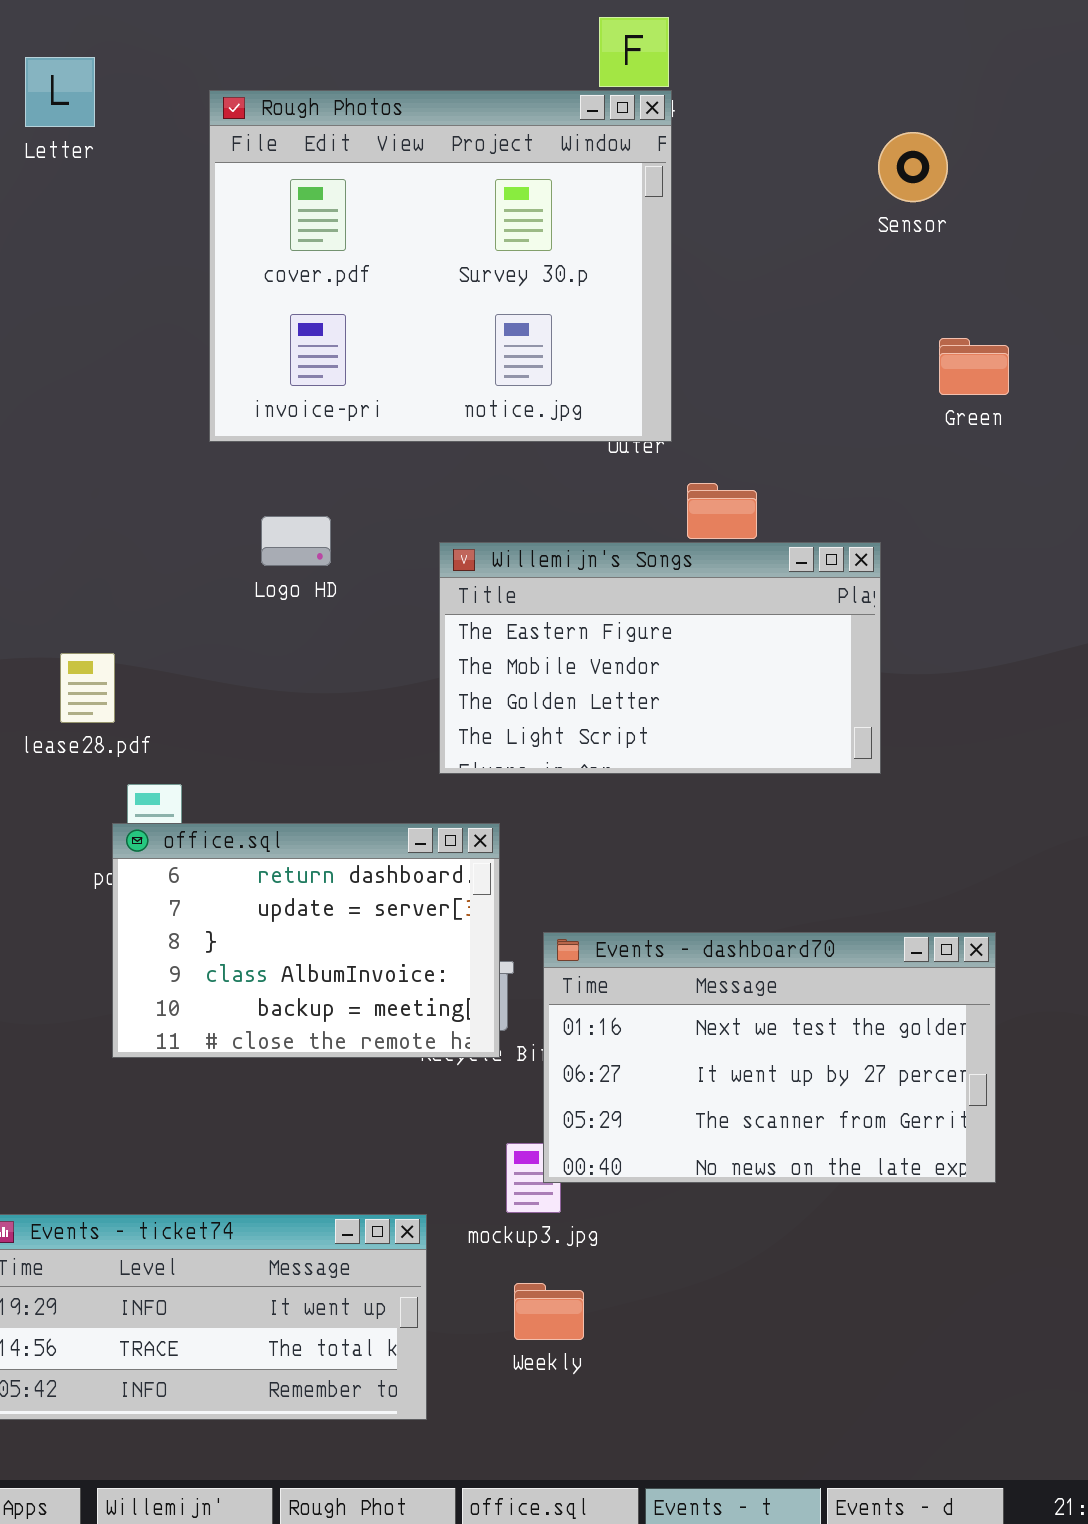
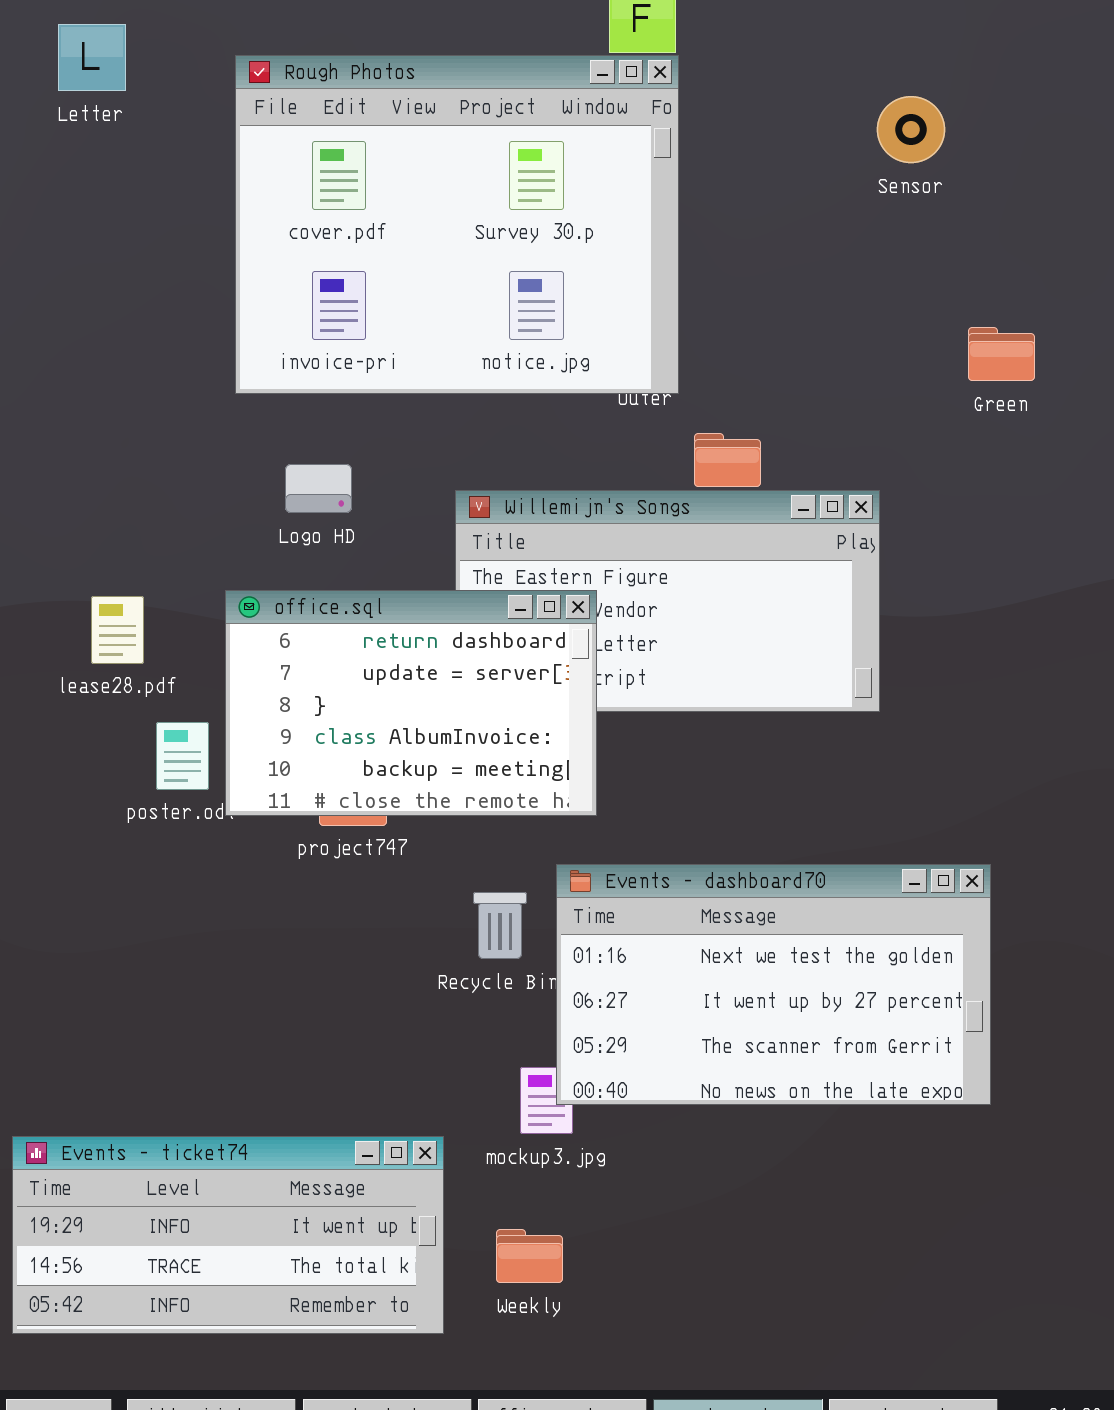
Green: [939,338,1009,395] -> [968,327,1035,381], moved
office.sql: [112,823,500,1058] -> [225,590,597,816], moved
Weekly: [514,1283,584,1340] -> [496,1229,563,1283], moved

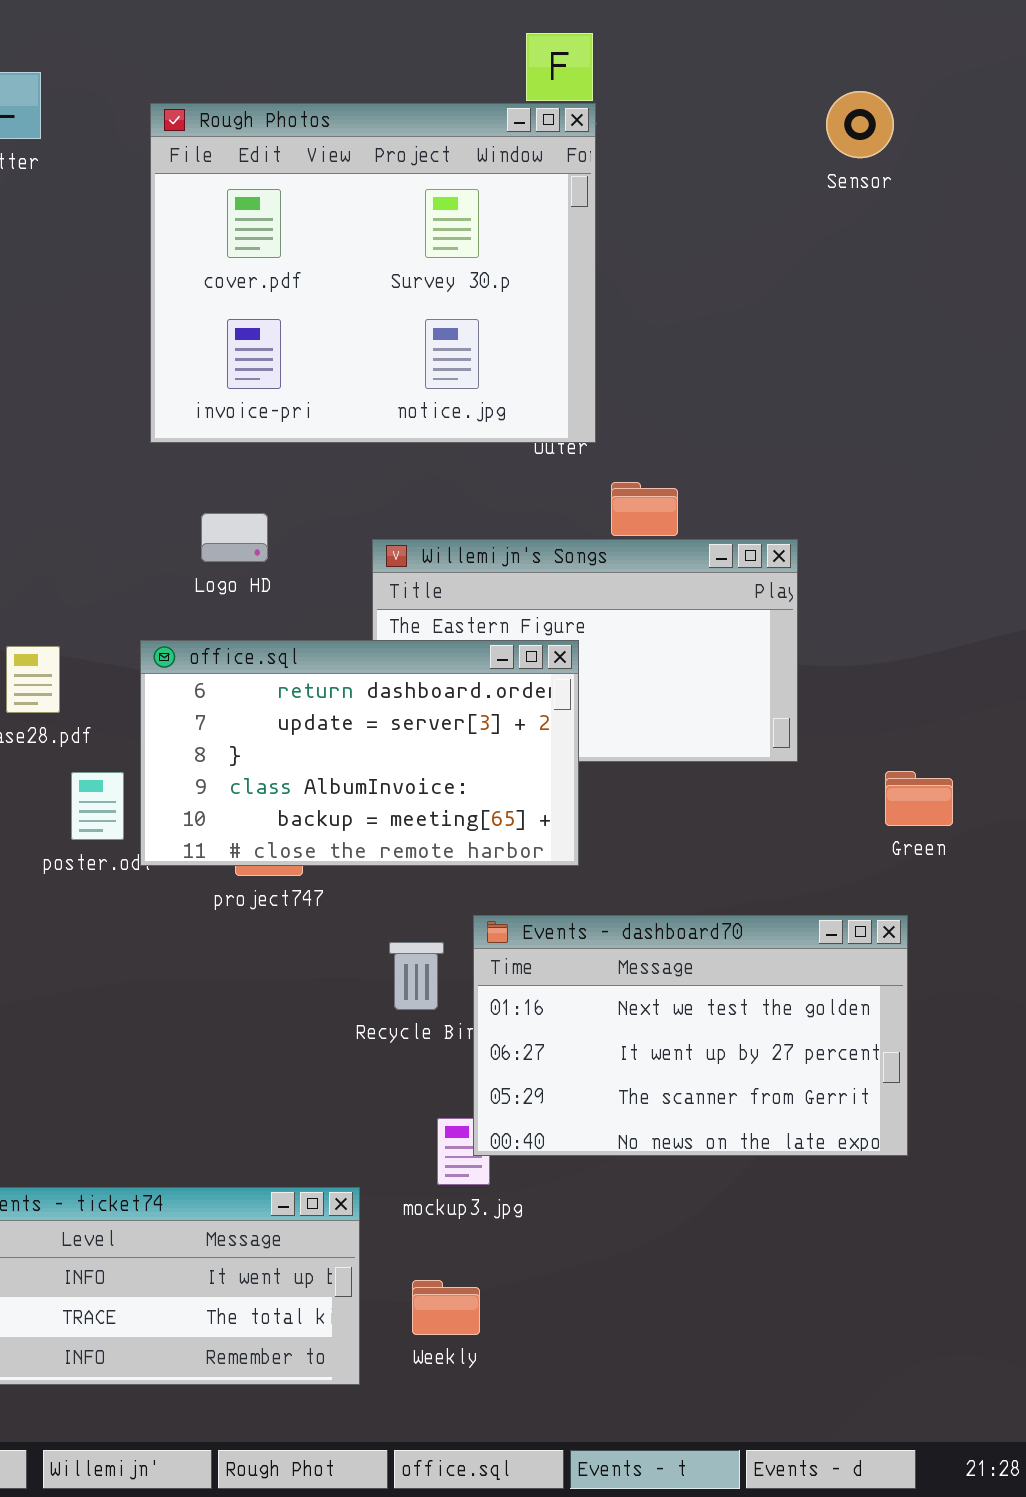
Sensor: [877,96,945,163] -> [826,91,894,158], moved
Green: [968,327,1035,381] -> [885,771,953,826], moved
office.sql: [225,590,597,816] -> [140,640,579,866], resized

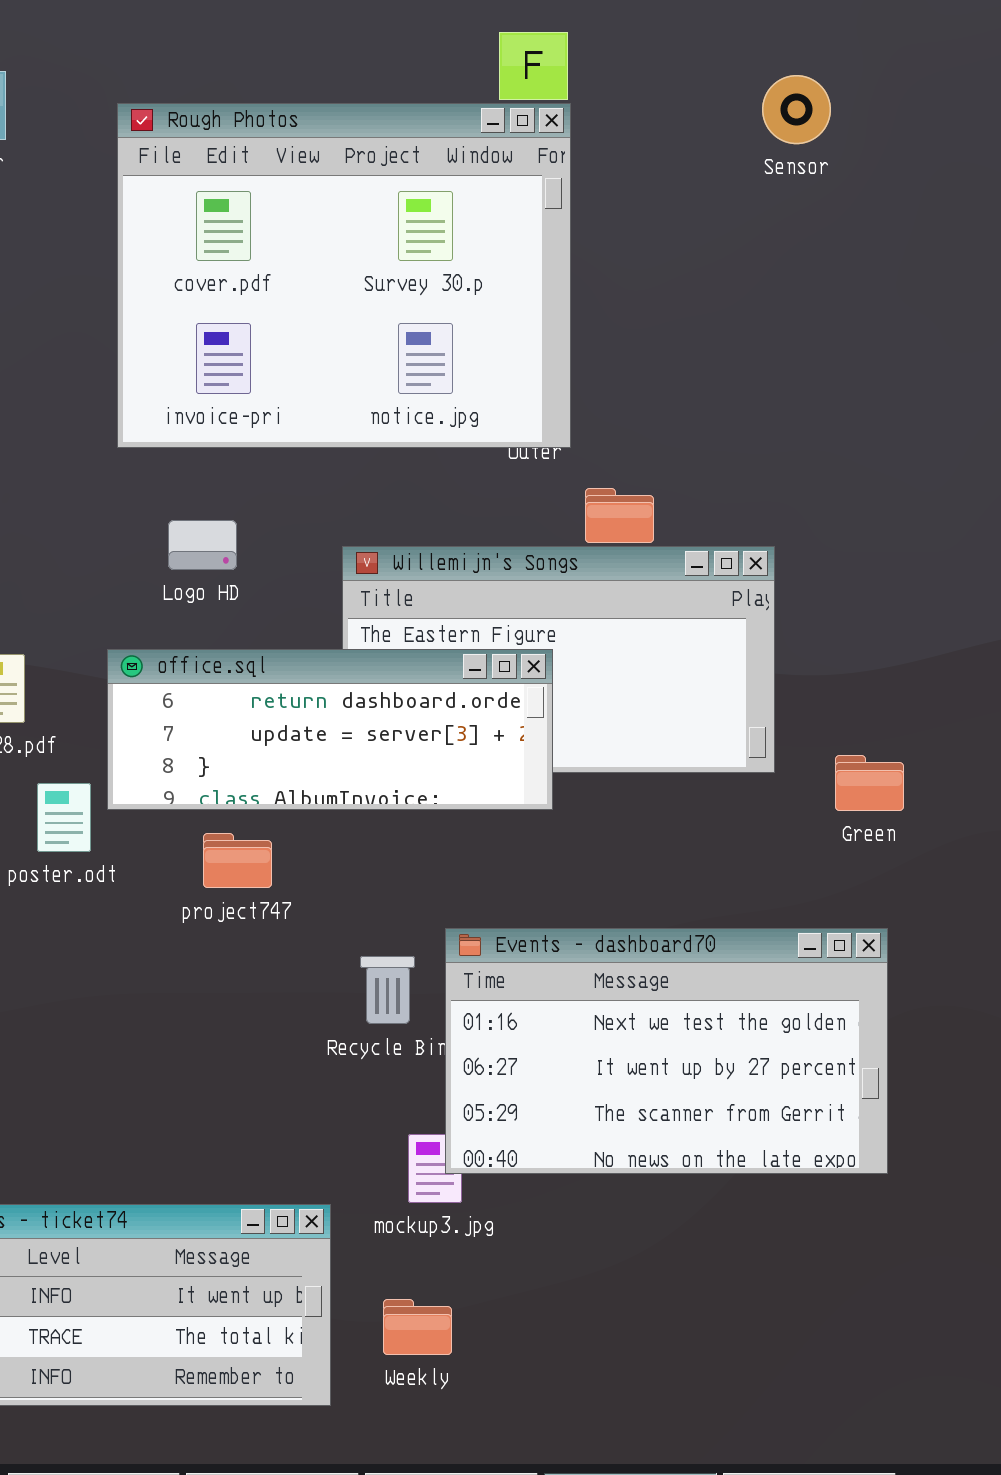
Sensor: [826,91,894,158] -> [762,75,831,144], moved
office.sql: [140,640,579,866] -> [107,649,553,810], resized
Green: [885,771,953,826] -> [835,755,904,811], moved

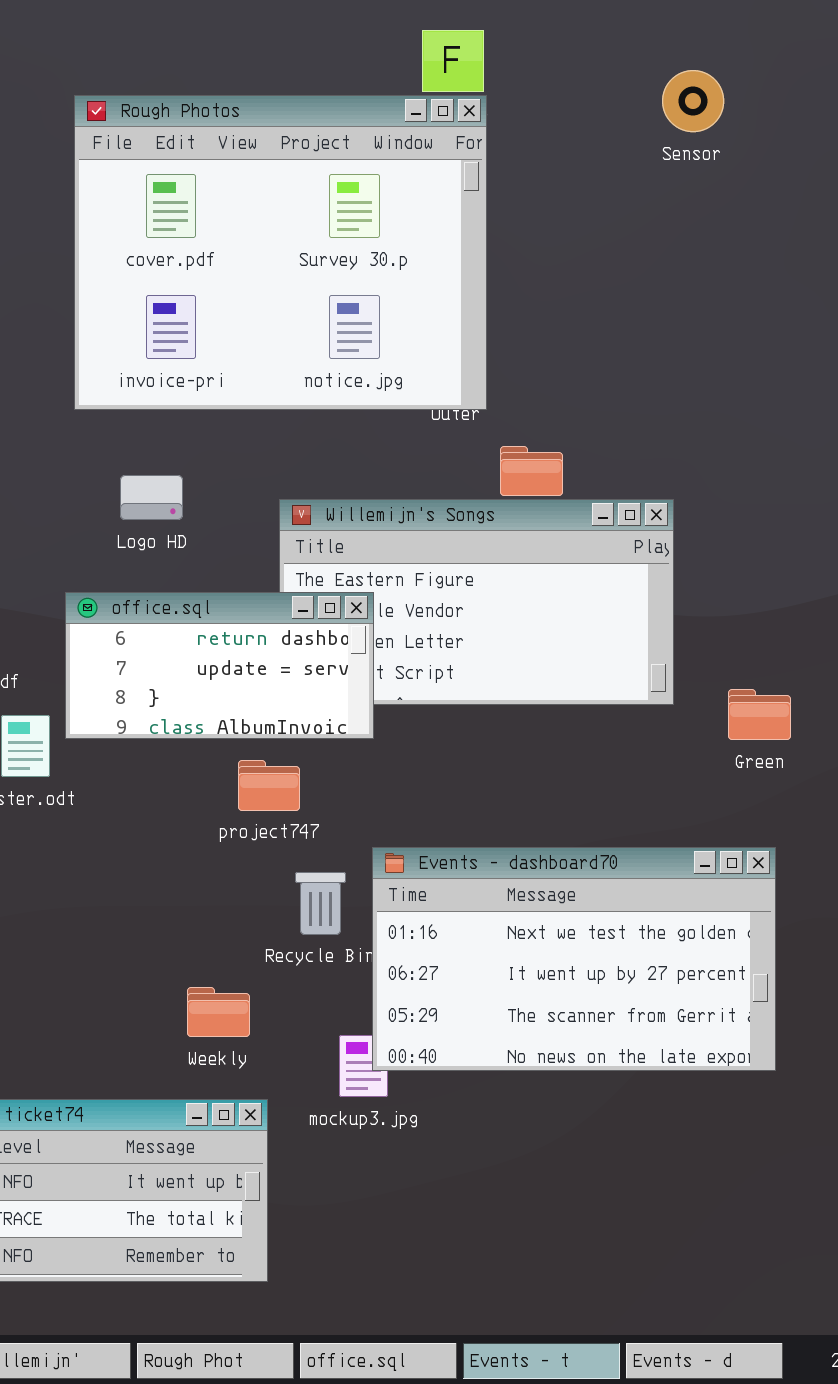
office.sql: [107,649,553,810] -> [65,592,374,739], resized
project747: [203,833,272,888] -> [238,760,300,811], moved
Weekly: [383,1299,452,1355] -> [187,987,250,1037], moved

